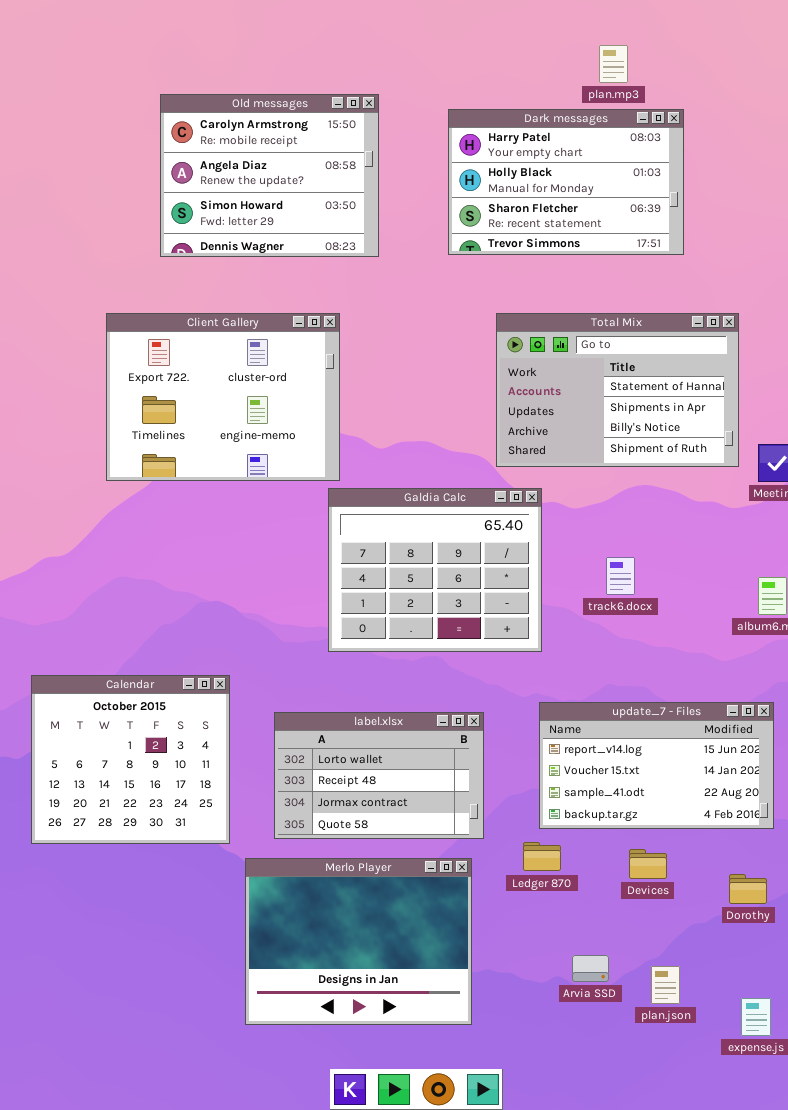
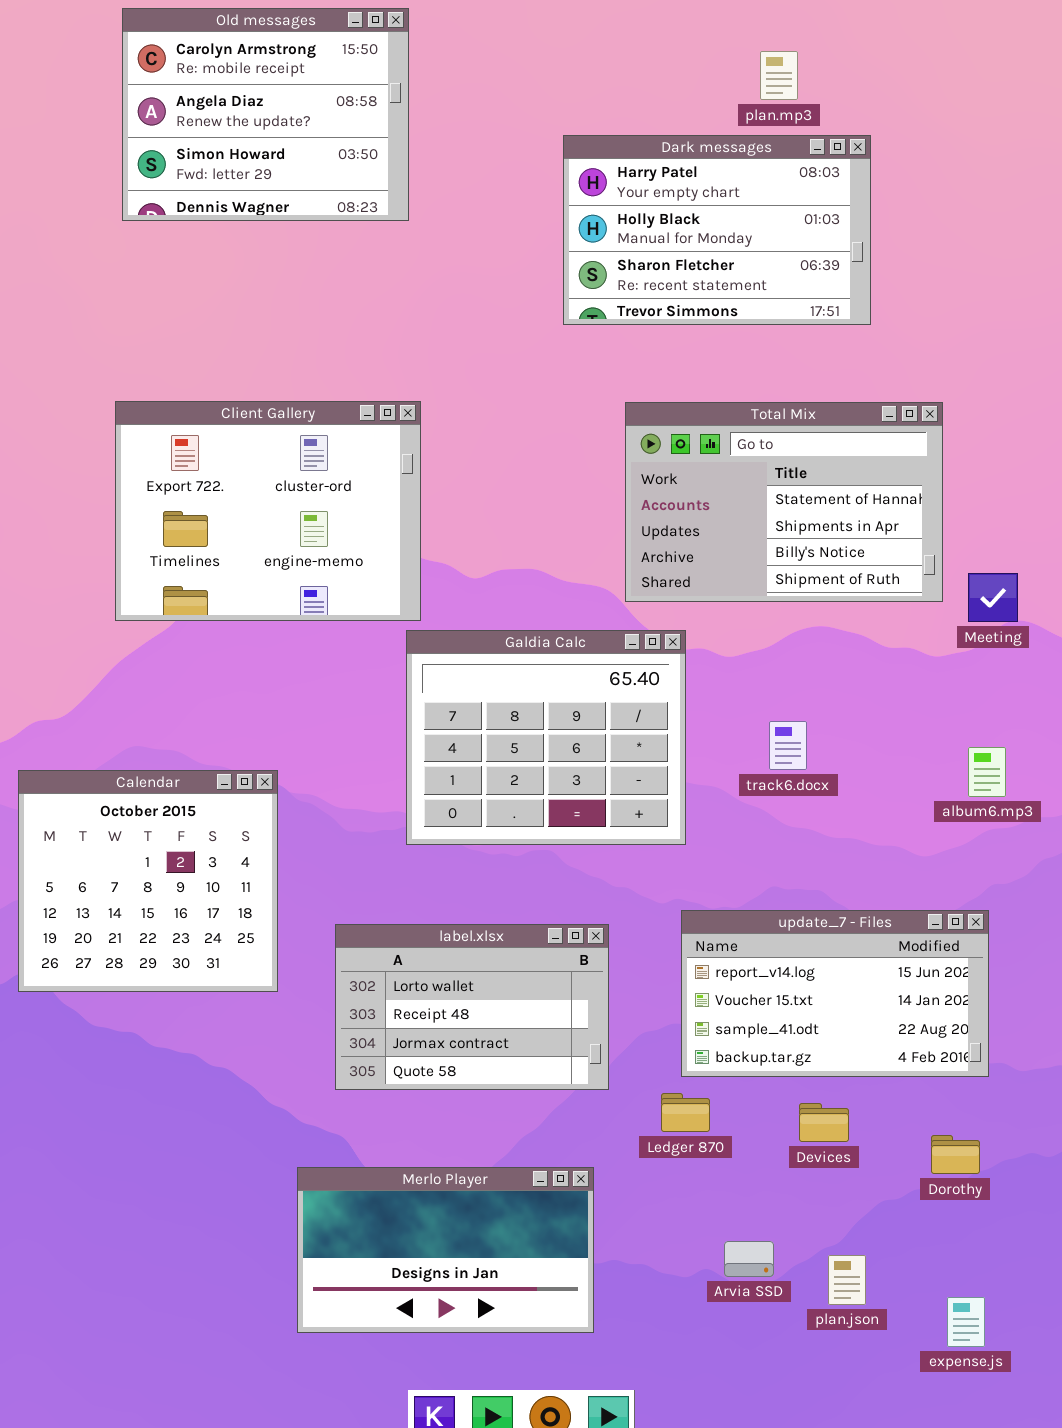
Old messages: [160,94,379,257] -> [122,8,409,221], moved
Calendar: [31,675,230,844] -> [18,770,278,992], moved
Merlo Player: [245,858,472,1025] -> [297,1167,594,1333], resized

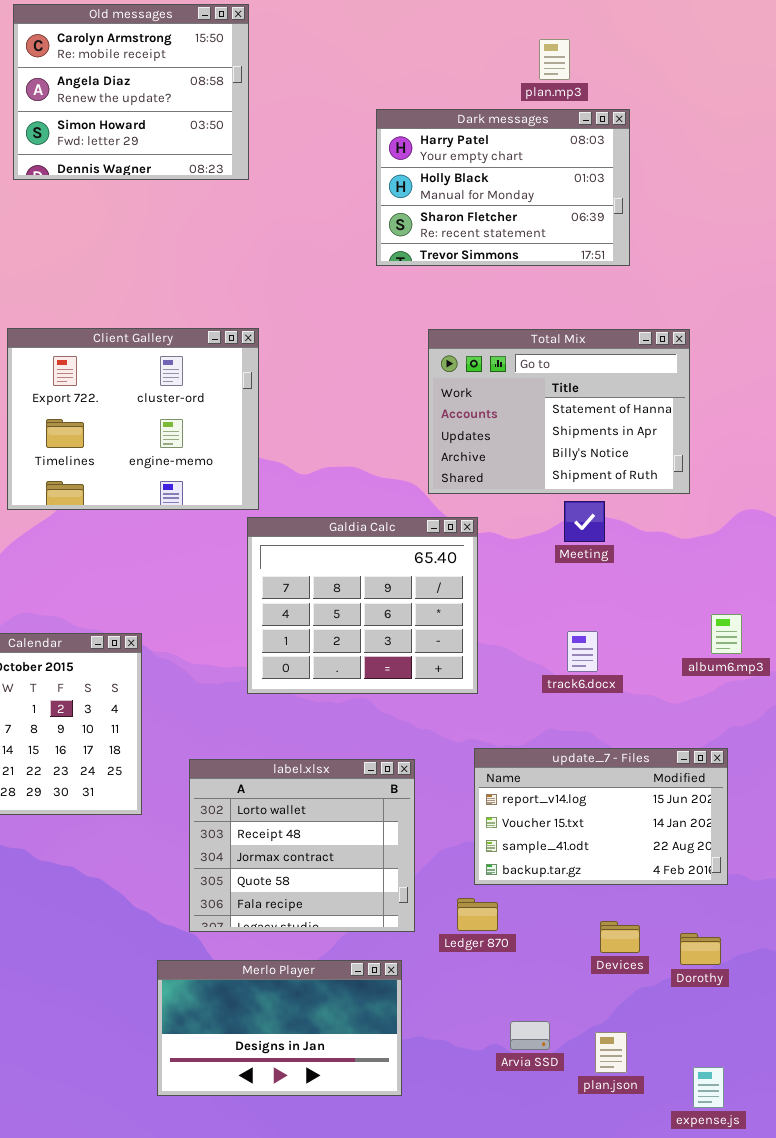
Meeting: [968,573,1018,622] -> [564,501,605,542], moved
track6.docx: [769,721,807,770] -> [567,631,598,672], moved
label.xlsx: [335,924,609,1090] -> [189,759,415,932], resized
Devices: [799,1103,849,1142] -> [600,921,640,953], moved

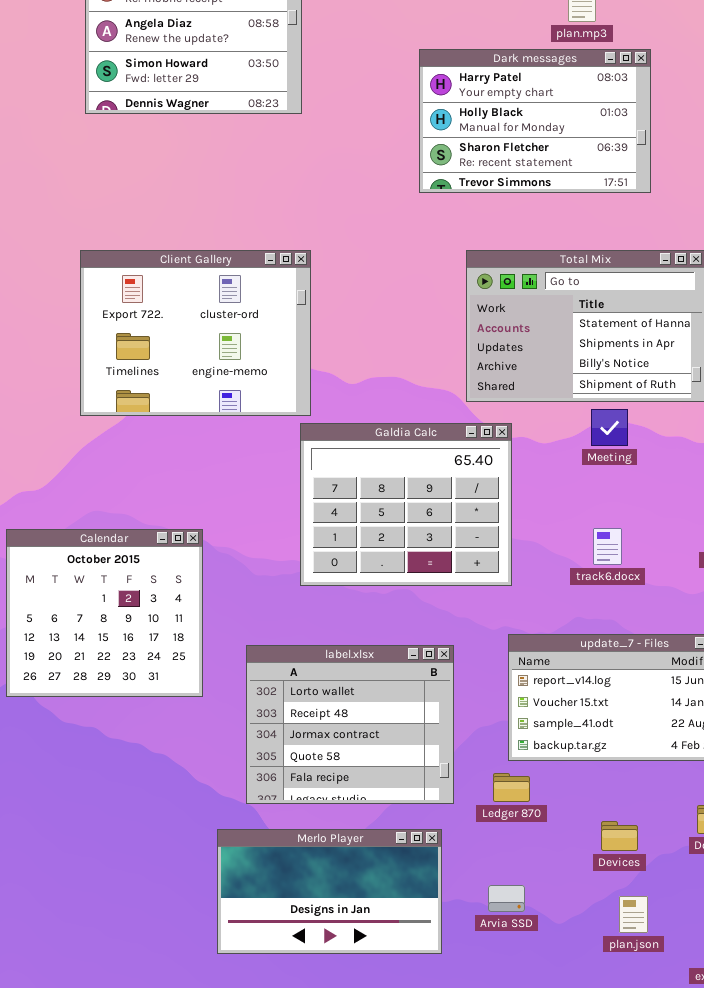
Devices: [600,921,640,953] -> [601,821,638,851], moved
Arvia SSD: [510,1021,550,1050] -> [488,885,525,912], moved

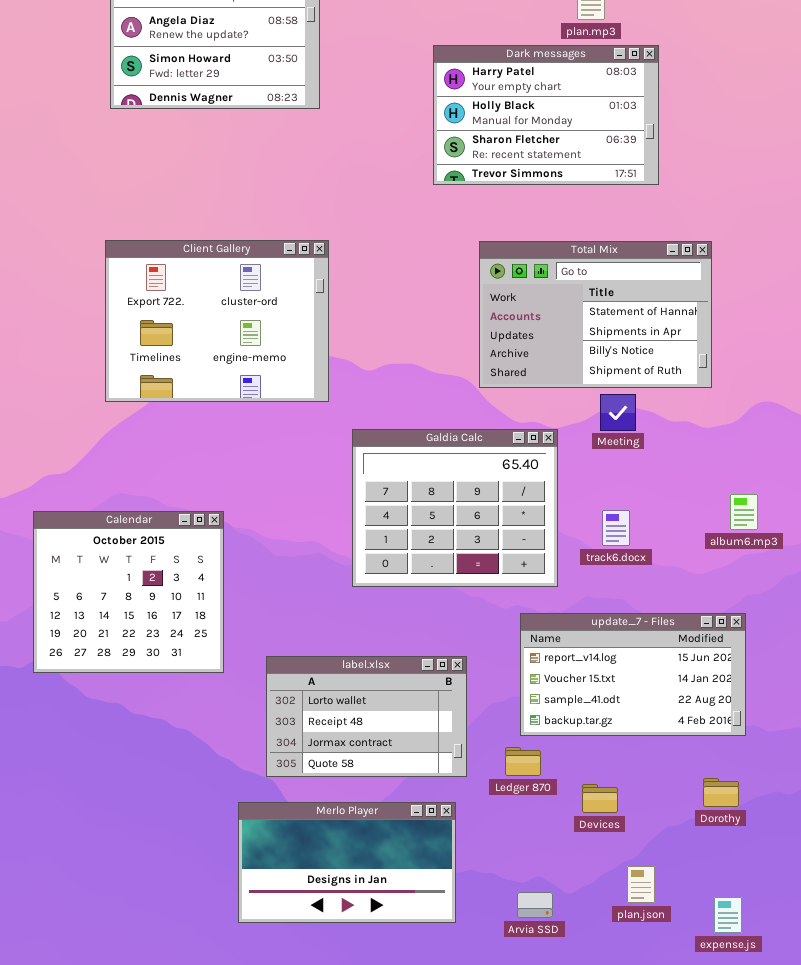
Galdia Calc: [300,423,512,586] -> [352,429,558,587], moved
label.xlsx: [246,645,454,804] -> [266,656,467,777], resized
Devices: [601,821,638,851] -> [582,784,618,813], moved
Arvia SSD: [488,885,525,912] -> [517,892,553,918], moved

